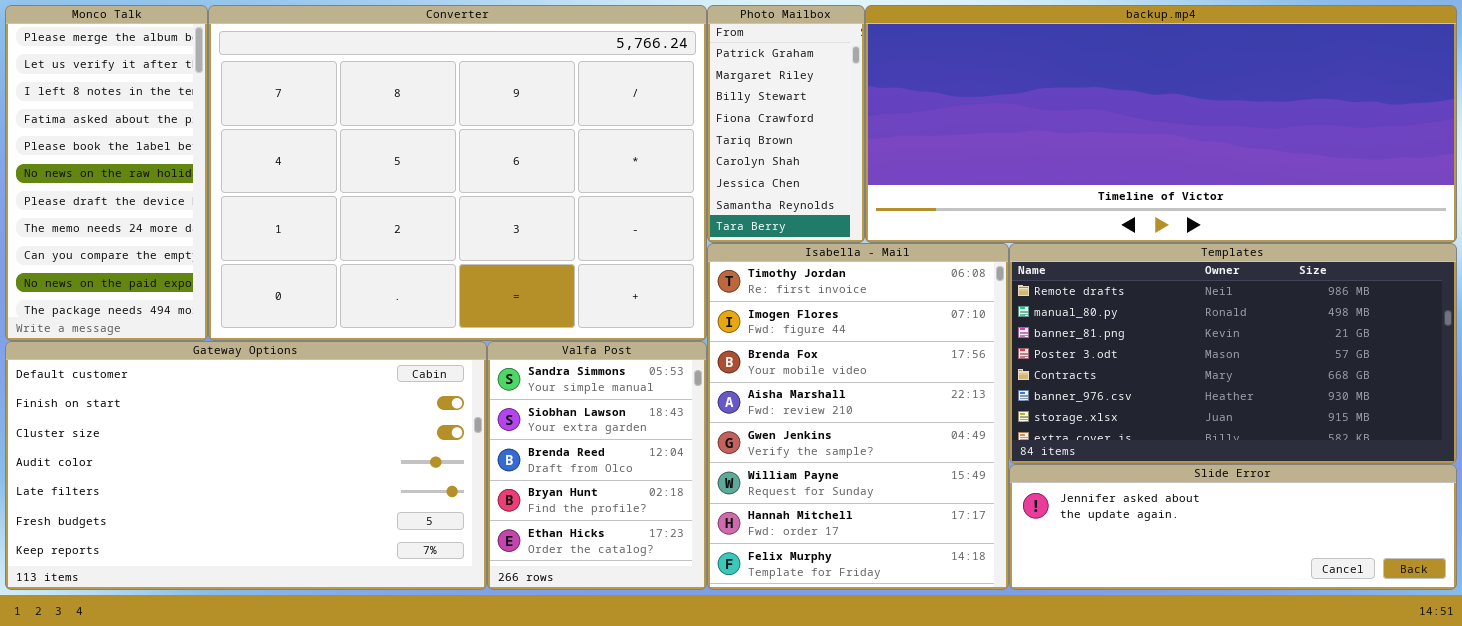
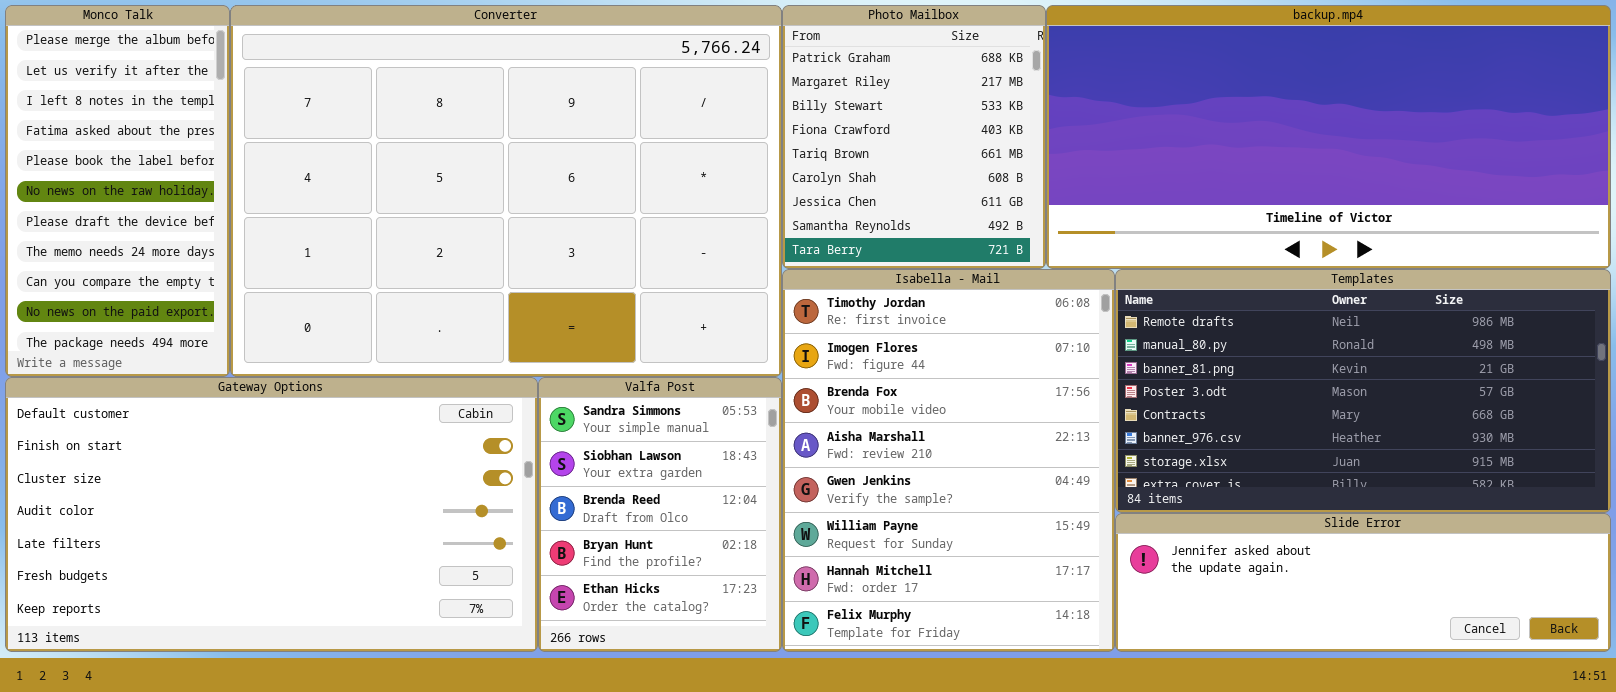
Photo Mailbox: [707,5,865,243] -> [782,5,1046,269], resized
backup.mp4: [865,5,1457,243] -> [1046,5,1611,269], resized

